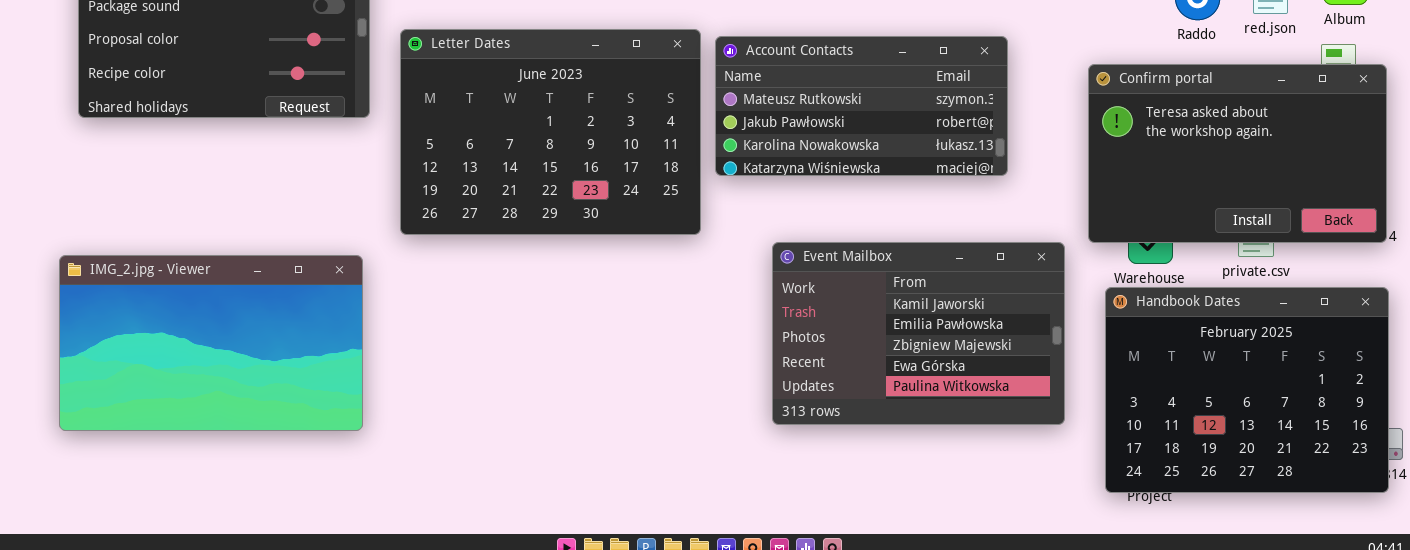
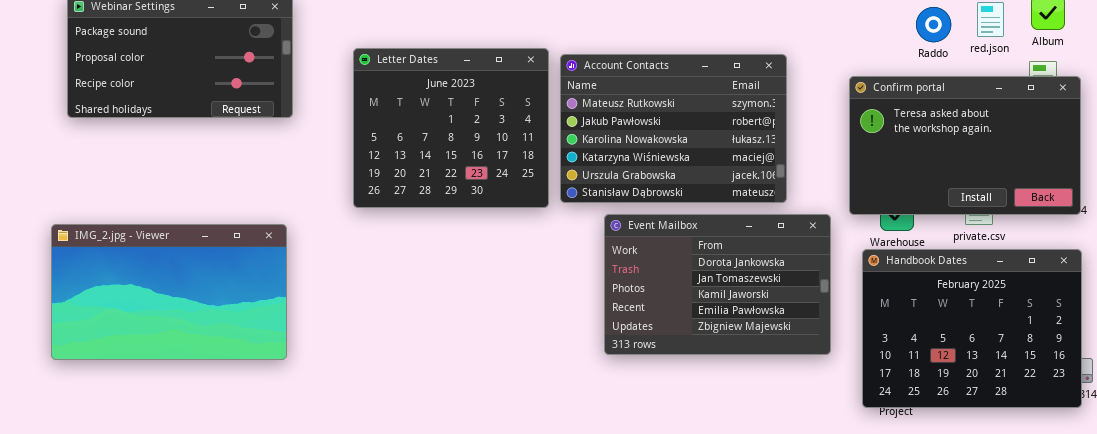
Letter Dates: [400,29,701,235] -> [353,48,549,208], resized
Account Contacts: [715,36,1008,176] -> [560,54,787,203], resized
Event Mailbox: [772,242,1065,425] -> [604,214,831,355], scrolled up 2 rows

